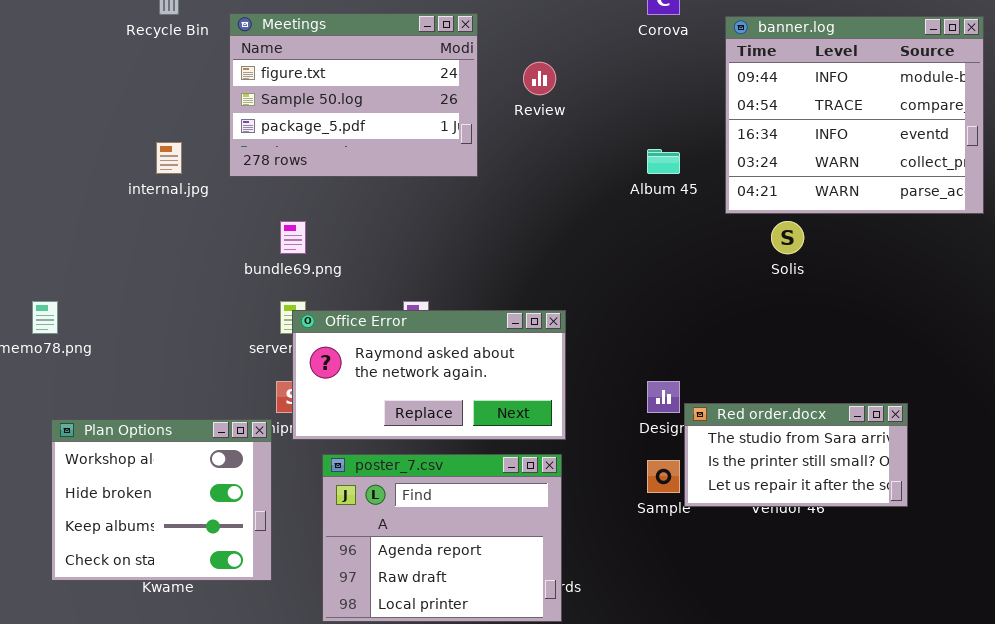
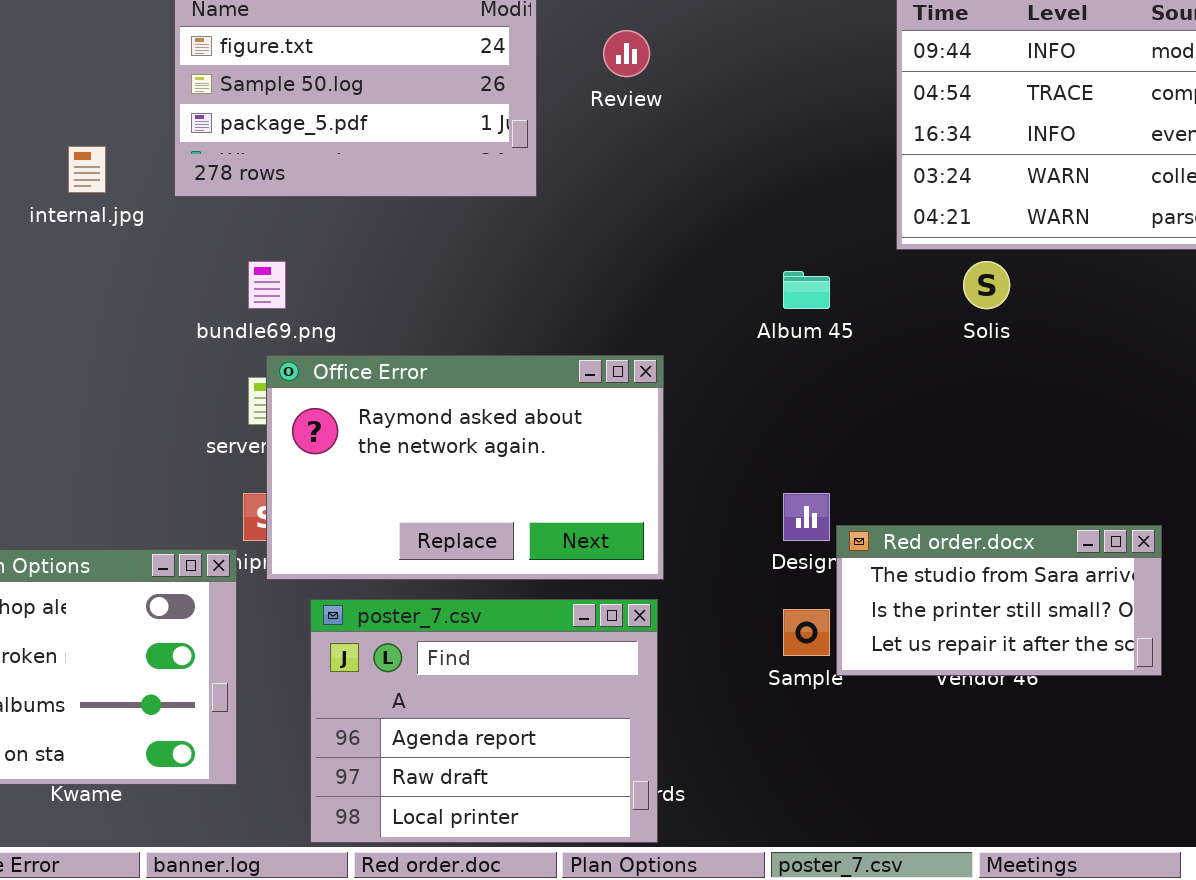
Album 45: [647,149,680,174] -> [783,271,830,309], moved
Office Error: [292,310,566,440] -> [266,355,664,580], resized

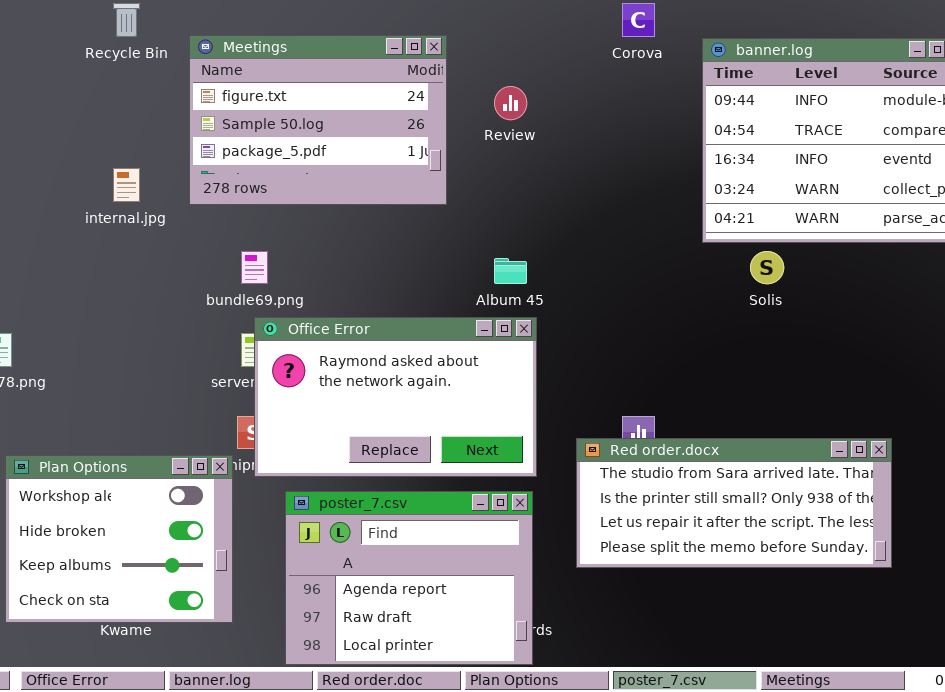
Album 45: [783,271,830,309] -> [494,258,527,284], moved
Red order.docx: [836,525,1162,676] -> [576,438,892,568], resized

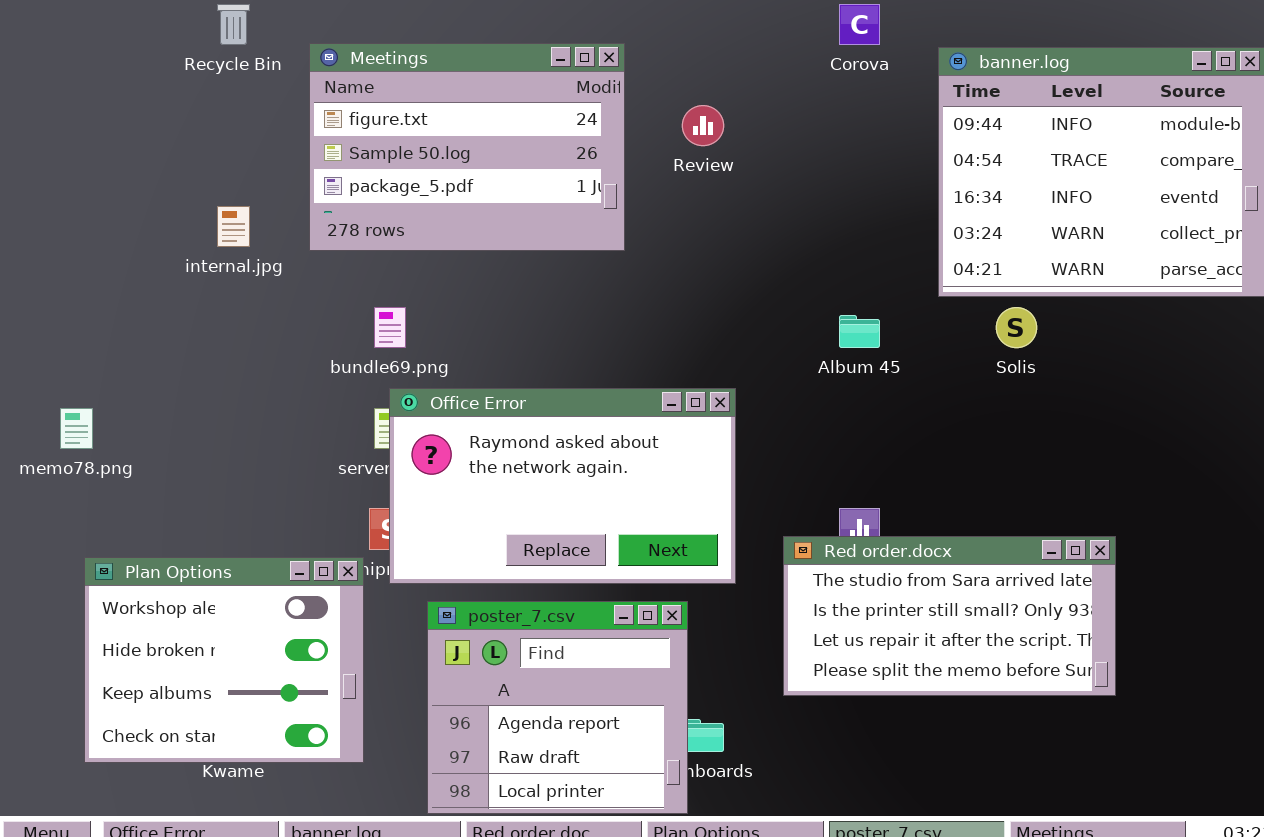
Album 45: [494,258,527,284] -> [839,315,880,348], moved
Red order.docx: [576,438,892,568] -> [783,536,1116,696], resized
poster_7.csv: [285,491,533,665] -> [427,601,688,814], resized

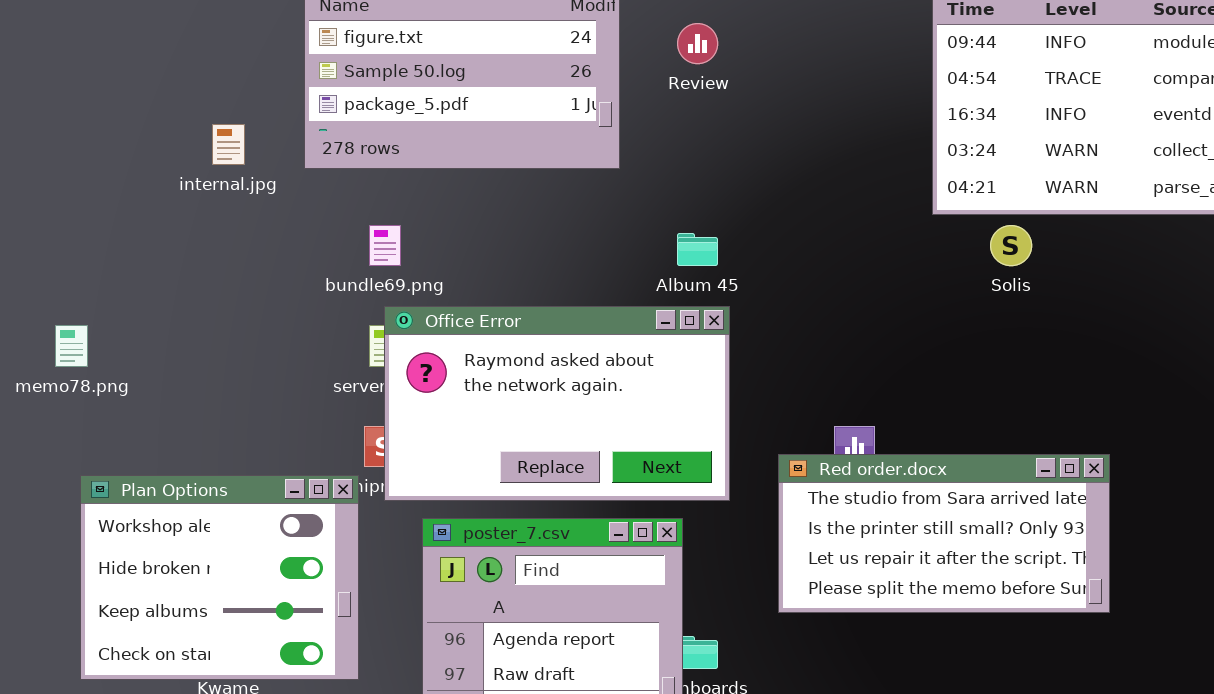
Album 45: [839,315,880,348] -> [677,233,718,266], moved

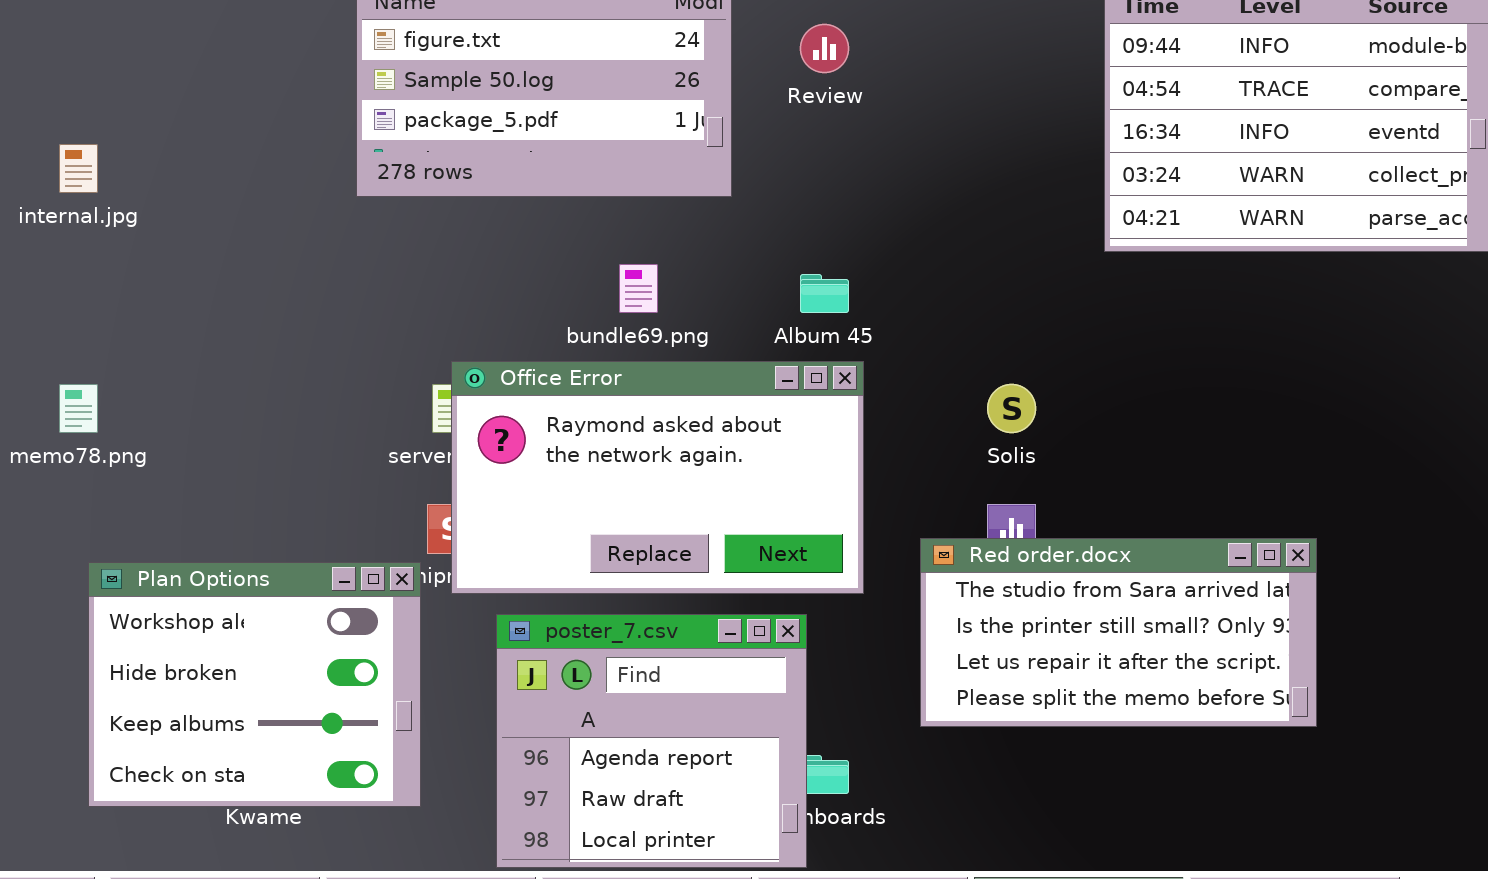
internal.jpg: [212,124,245,165] -> [59,144,98,193], moved
bundle69.png: [369,225,401,266] -> [619,264,658,313], moved
Solis: [990,225,1032,266] -> [987,384,1036,433], moved

